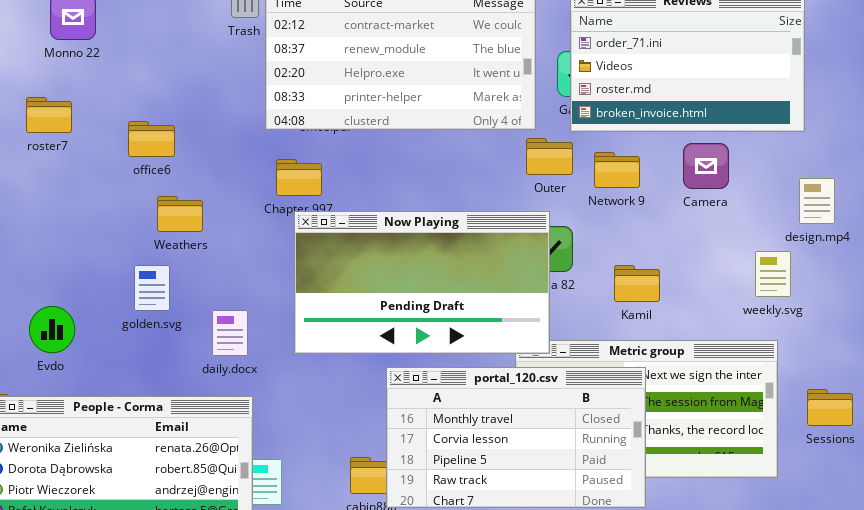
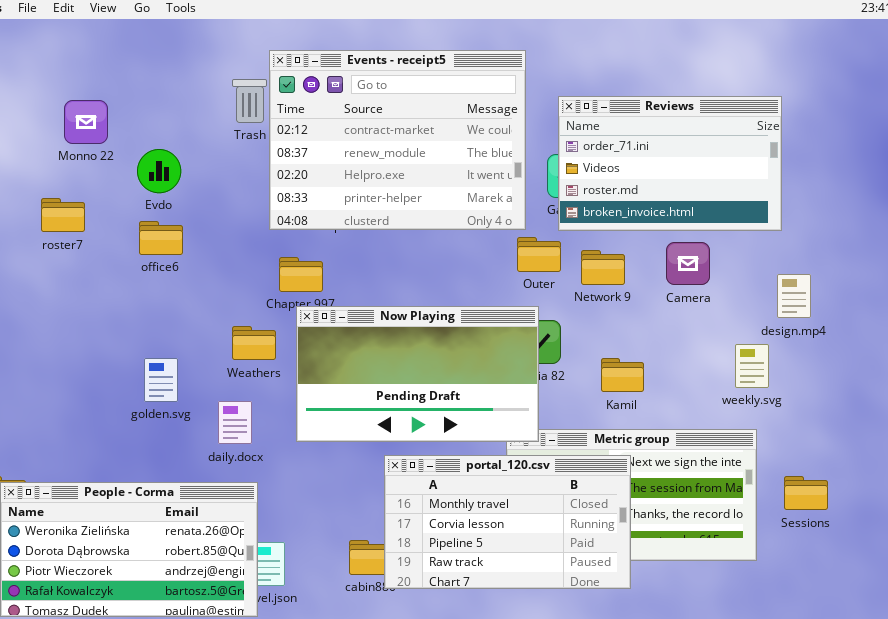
Weathers: [157,196,203,232] -> [232,326,276,360], moved
Evdo: [29,306,75,353] -> [137,149,181,193], moved

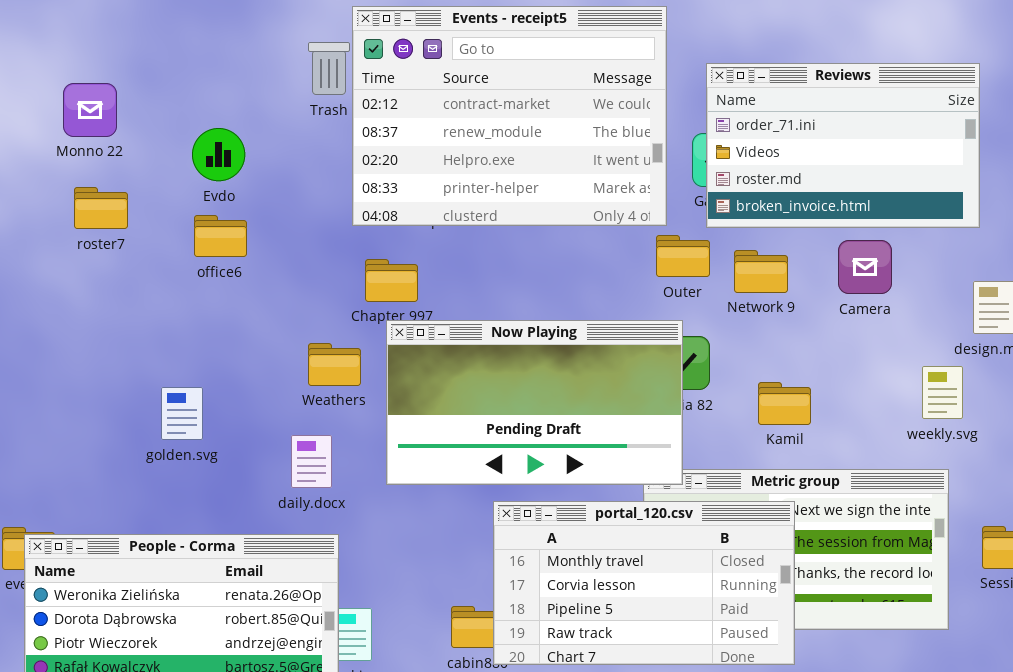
Monno 22: [64,100,108,144] -> [63,83,117,137], moved
golden.svg: [144,358,178,402] -> [161,387,203,440], moved

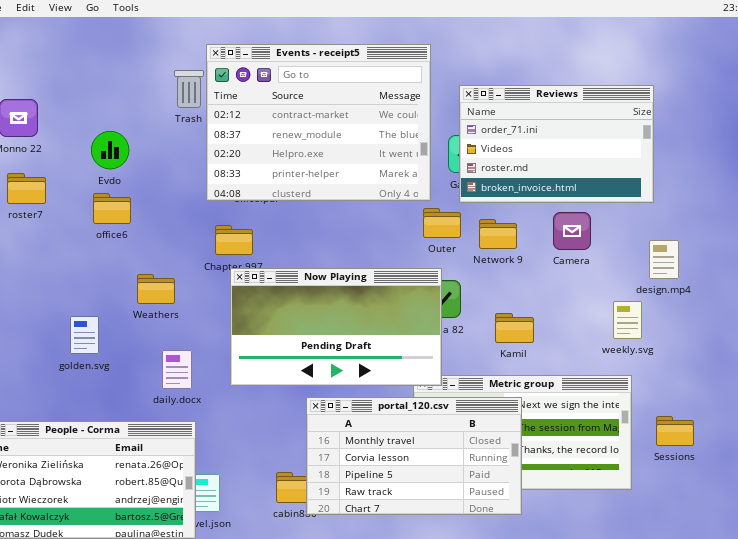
Weathers: [308,343,361,386] -> [137,274,175,304], moved

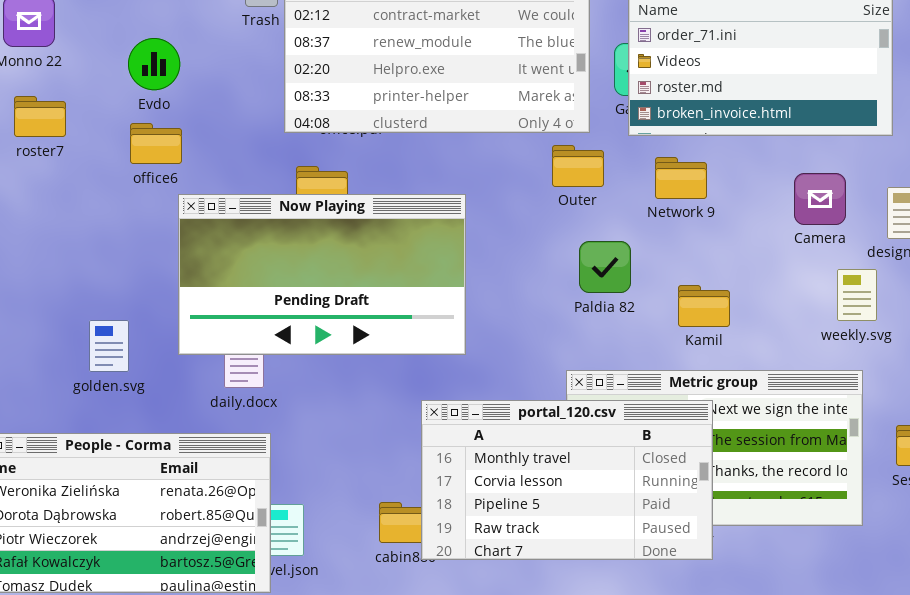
Outer: [423,208,461,238] -> [552,145,604,187], moved
Camera: [553,212,591,250] -> [794,173,846,225], moved
Now Playing: [230,268,442,386] -> [178,194,466,355], moved
golden.svg: [70,316,99,354] -> [89,320,129,372], moved

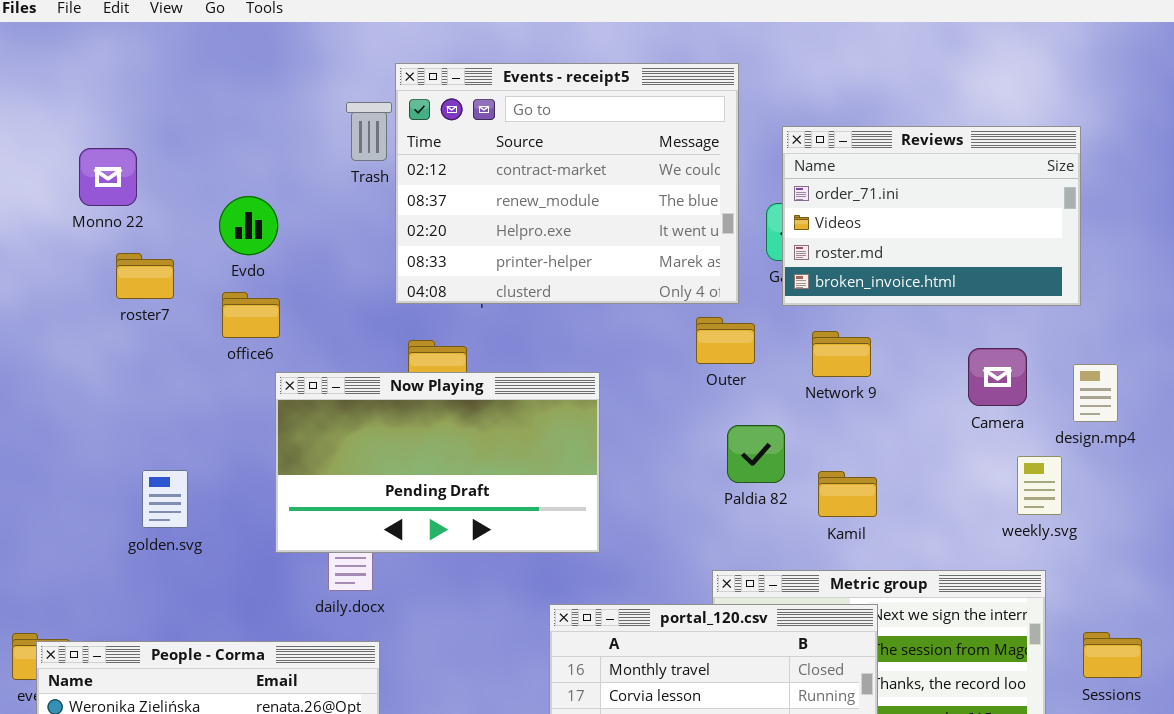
roster7: [14,96,66,137] -> [116,253,174,299], moved
Kamil: [678,285,730,327] -> [818,471,877,517], moved
golden.svg: [89,320,129,372] -> [142,470,188,528], moved

